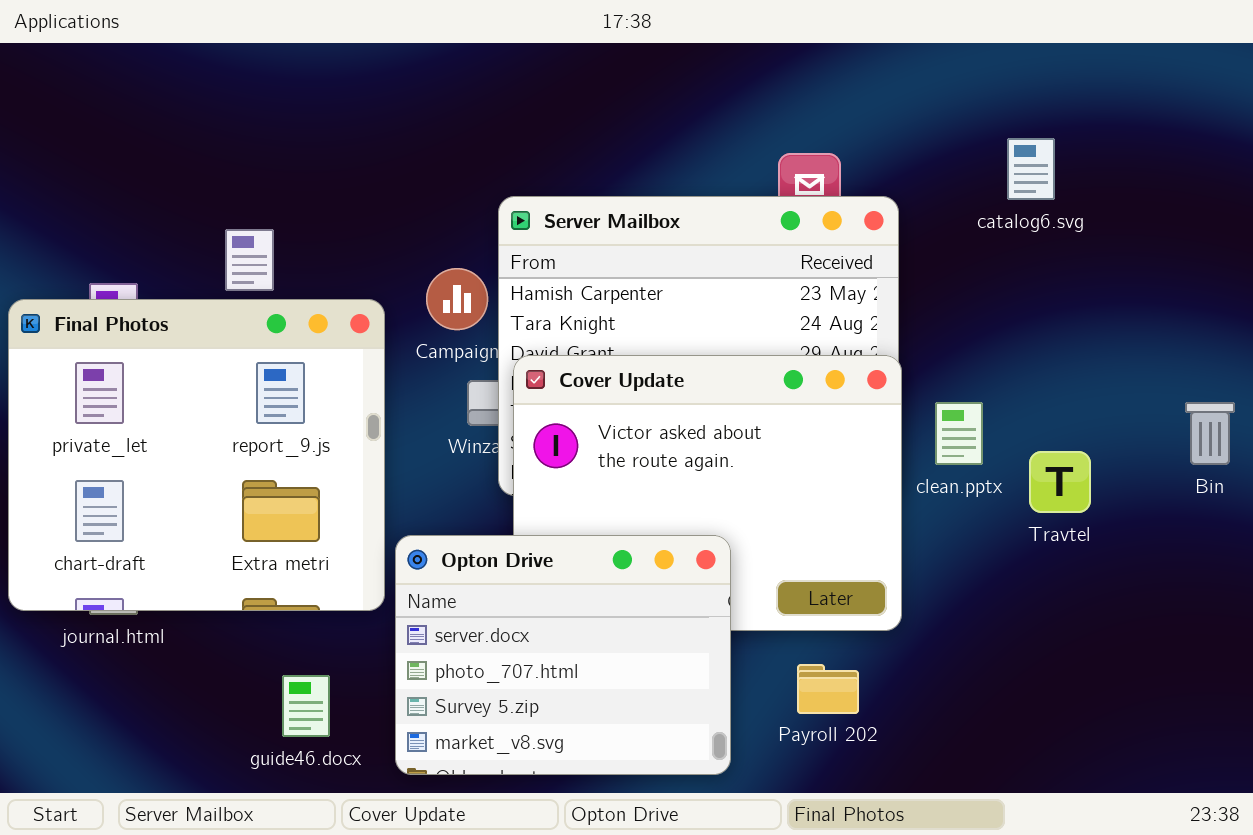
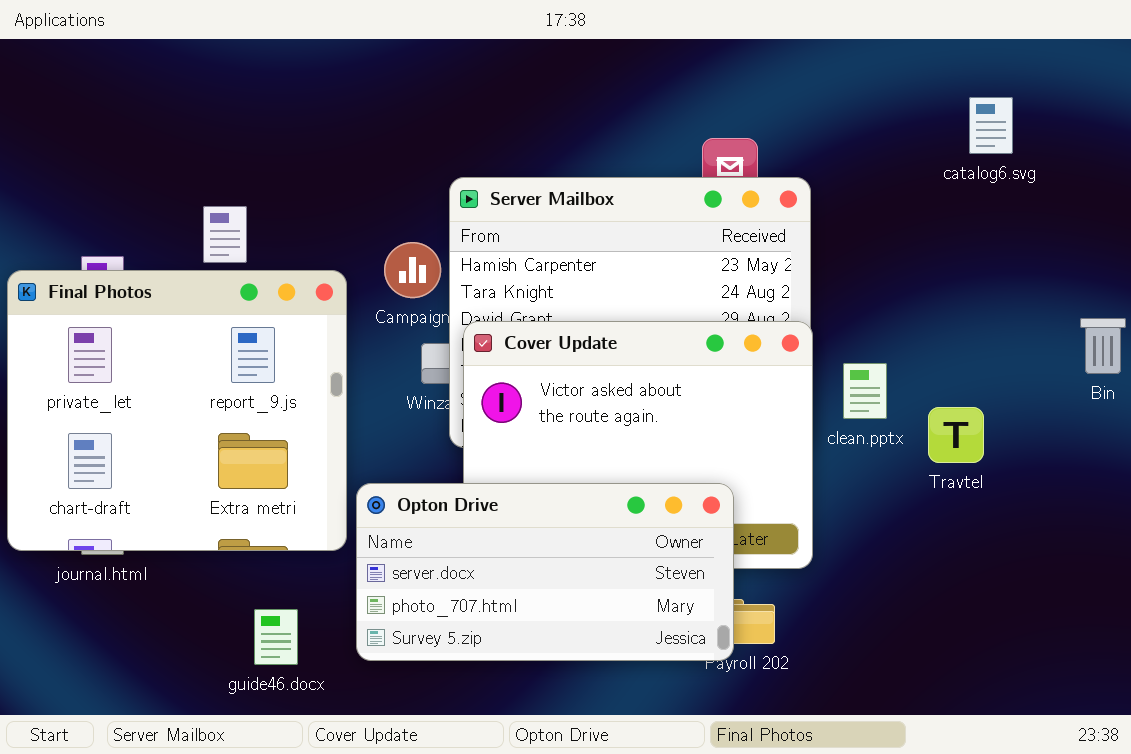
catalog6.svg: [1007,138,1055,200] -> [969,97,1013,154], moved
Bin: [1185,402,1235,465] -> [1080,318,1126,374], moved
Opton Drive: [395,535,731,775] -> [356,483,734,661], resized

